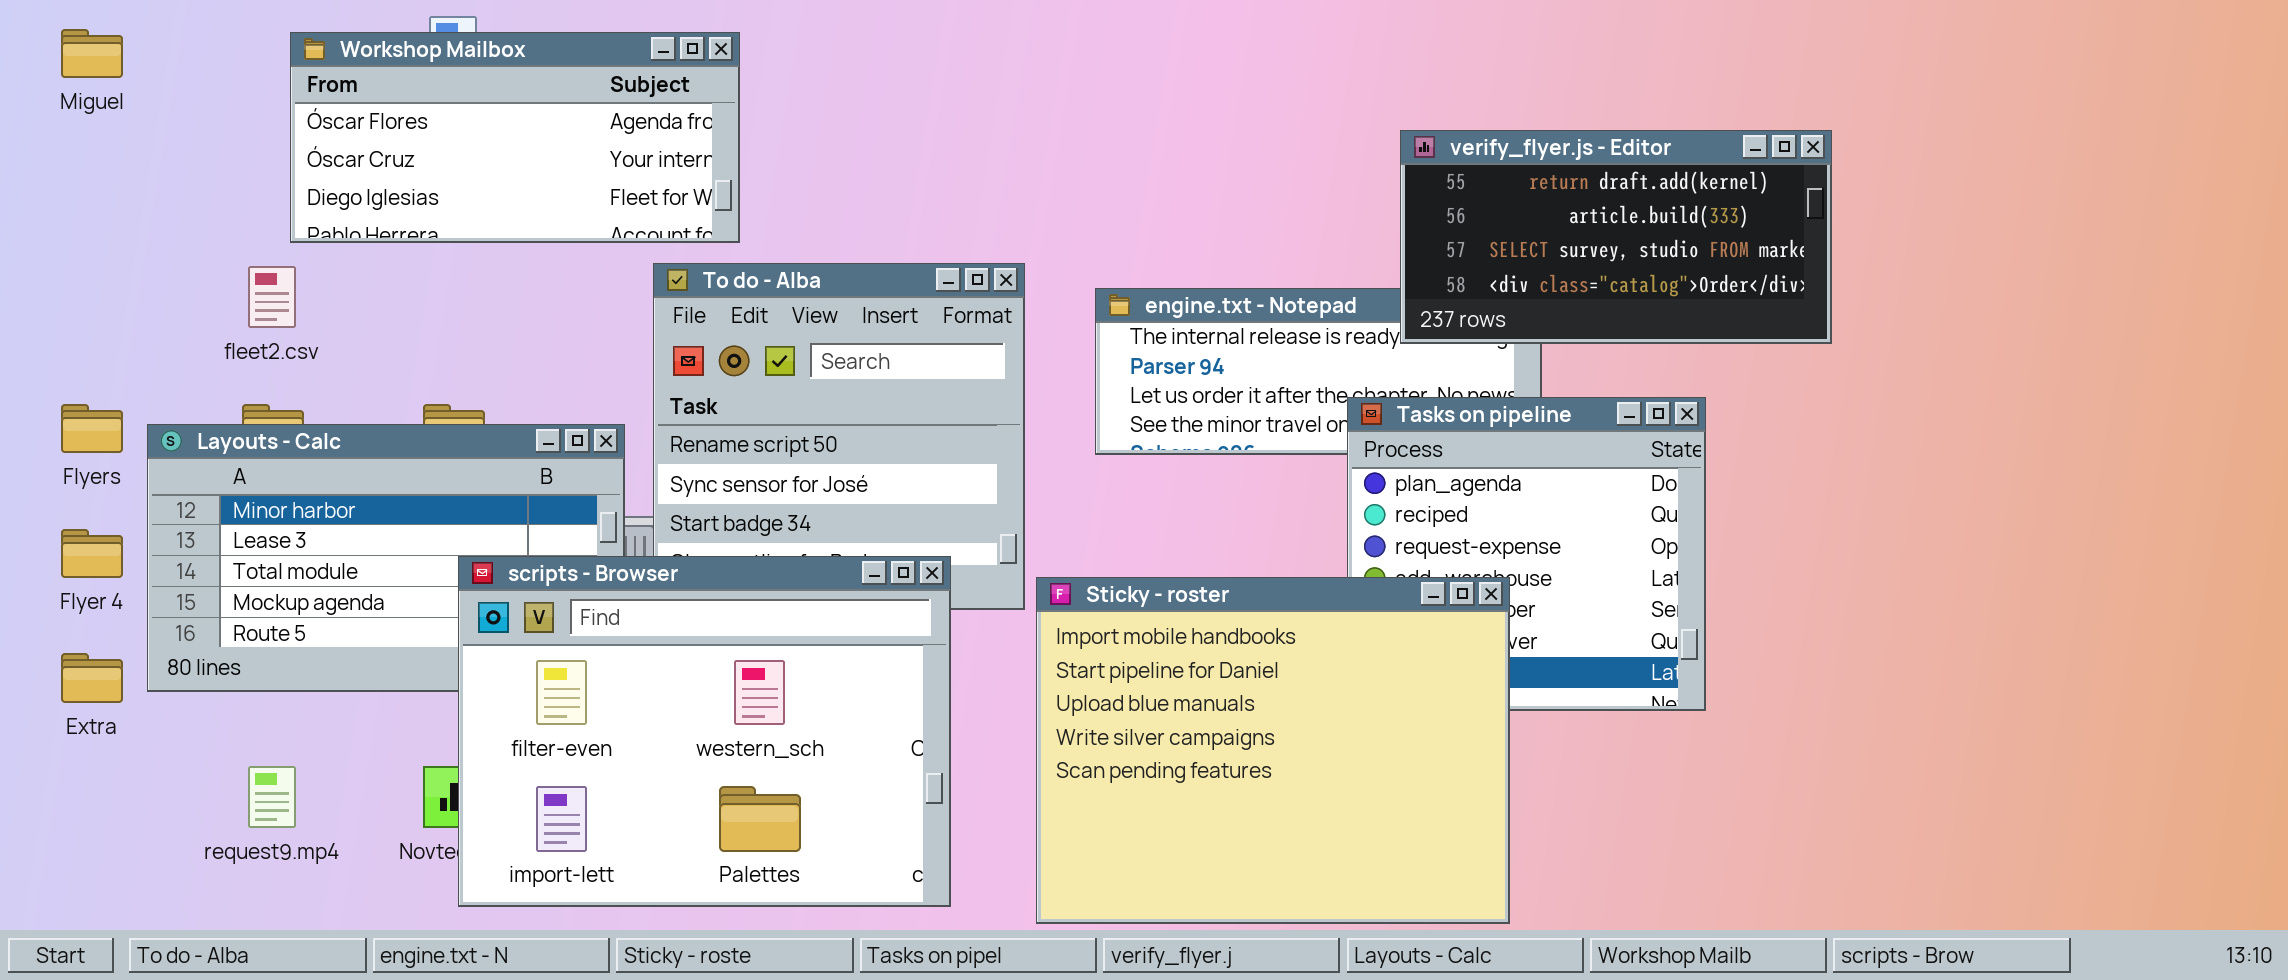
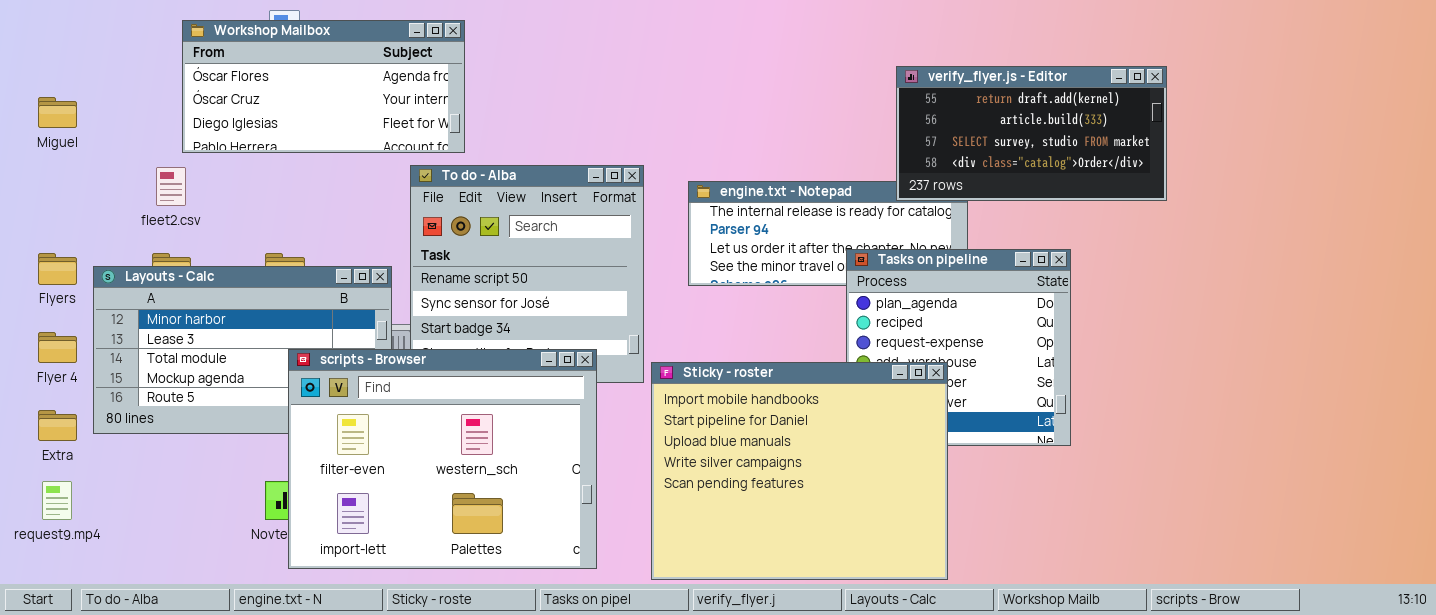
Miguel: [61,29,123,78] -> [38,97,77,128], moved
verify_flyer.js - Editor: [1400,130,1832,344] -> [896,66,1167,201], moved
request9.mp4: [248,766,296,828] -> [42,481,72,520], moved

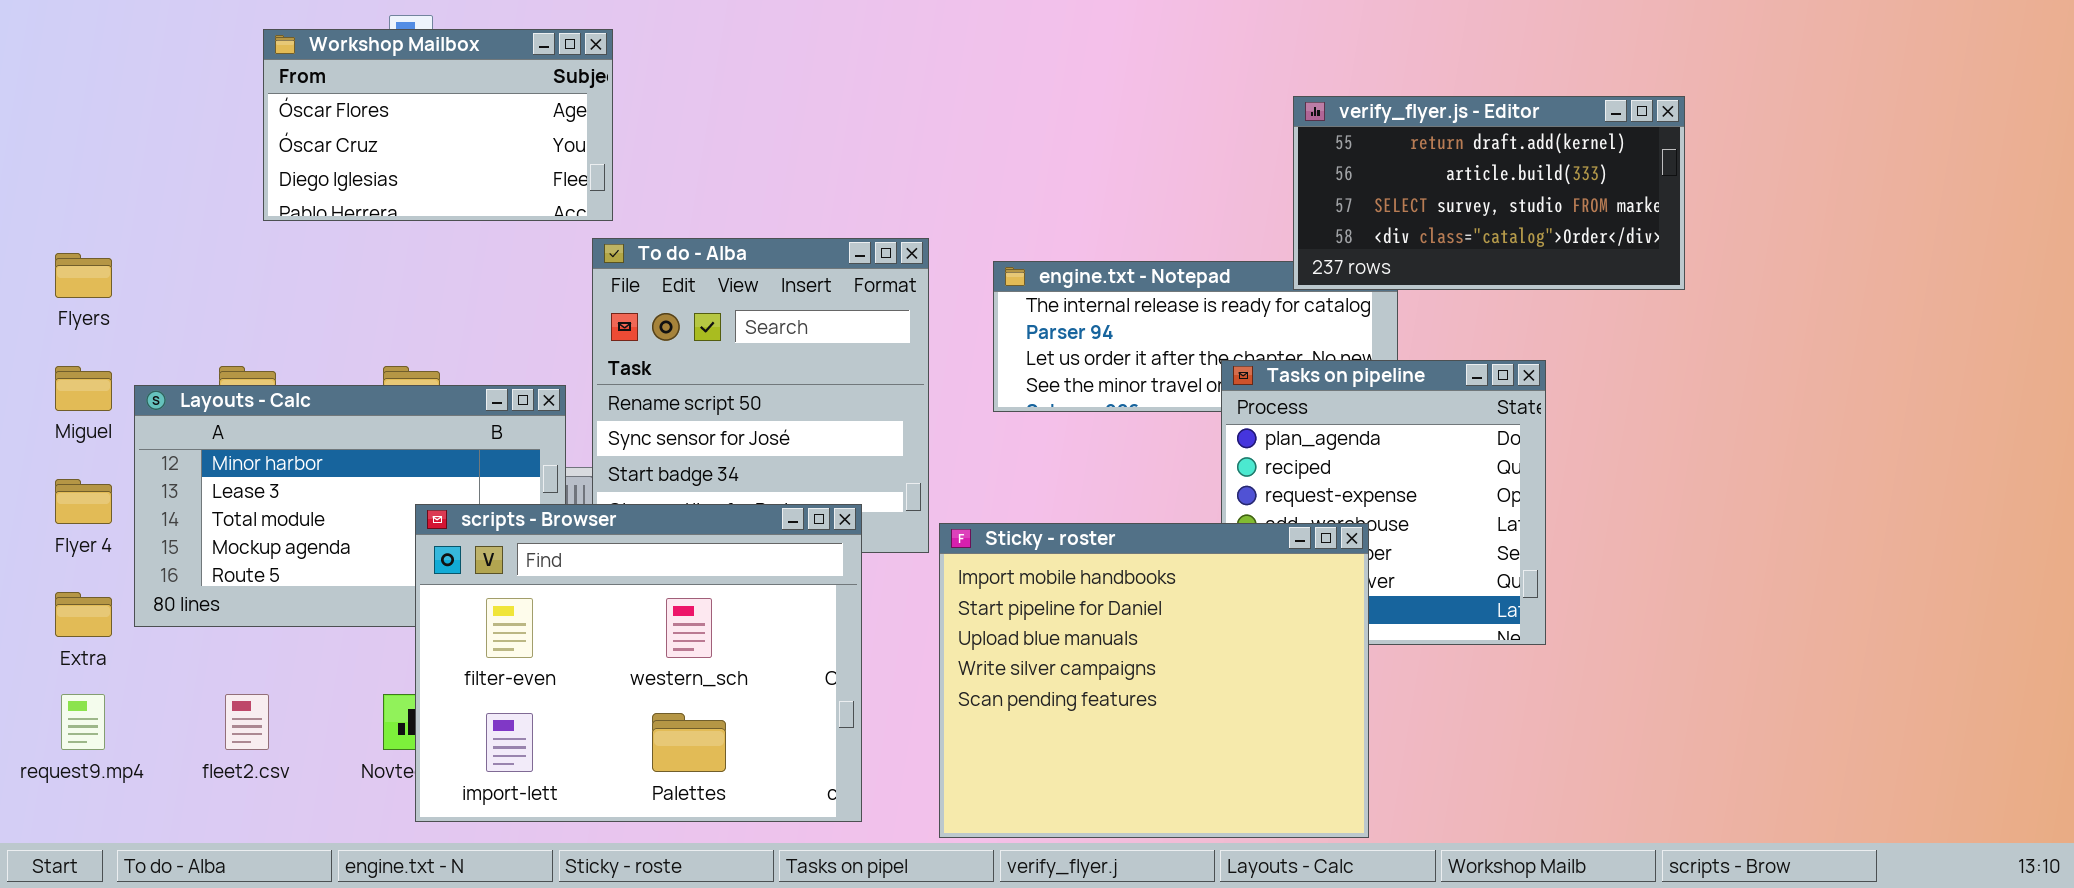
Workshop Mailbox: [182,20,465,153] -> [263,29,613,221], resized
Miguel: [38,97,77,128] -> [55,366,112,411], moved
fleet2.csv: [156,167,186,206] -> [225,694,269,750], moved
Flyers: [38,253,77,285] -> [55,253,112,298], moved

